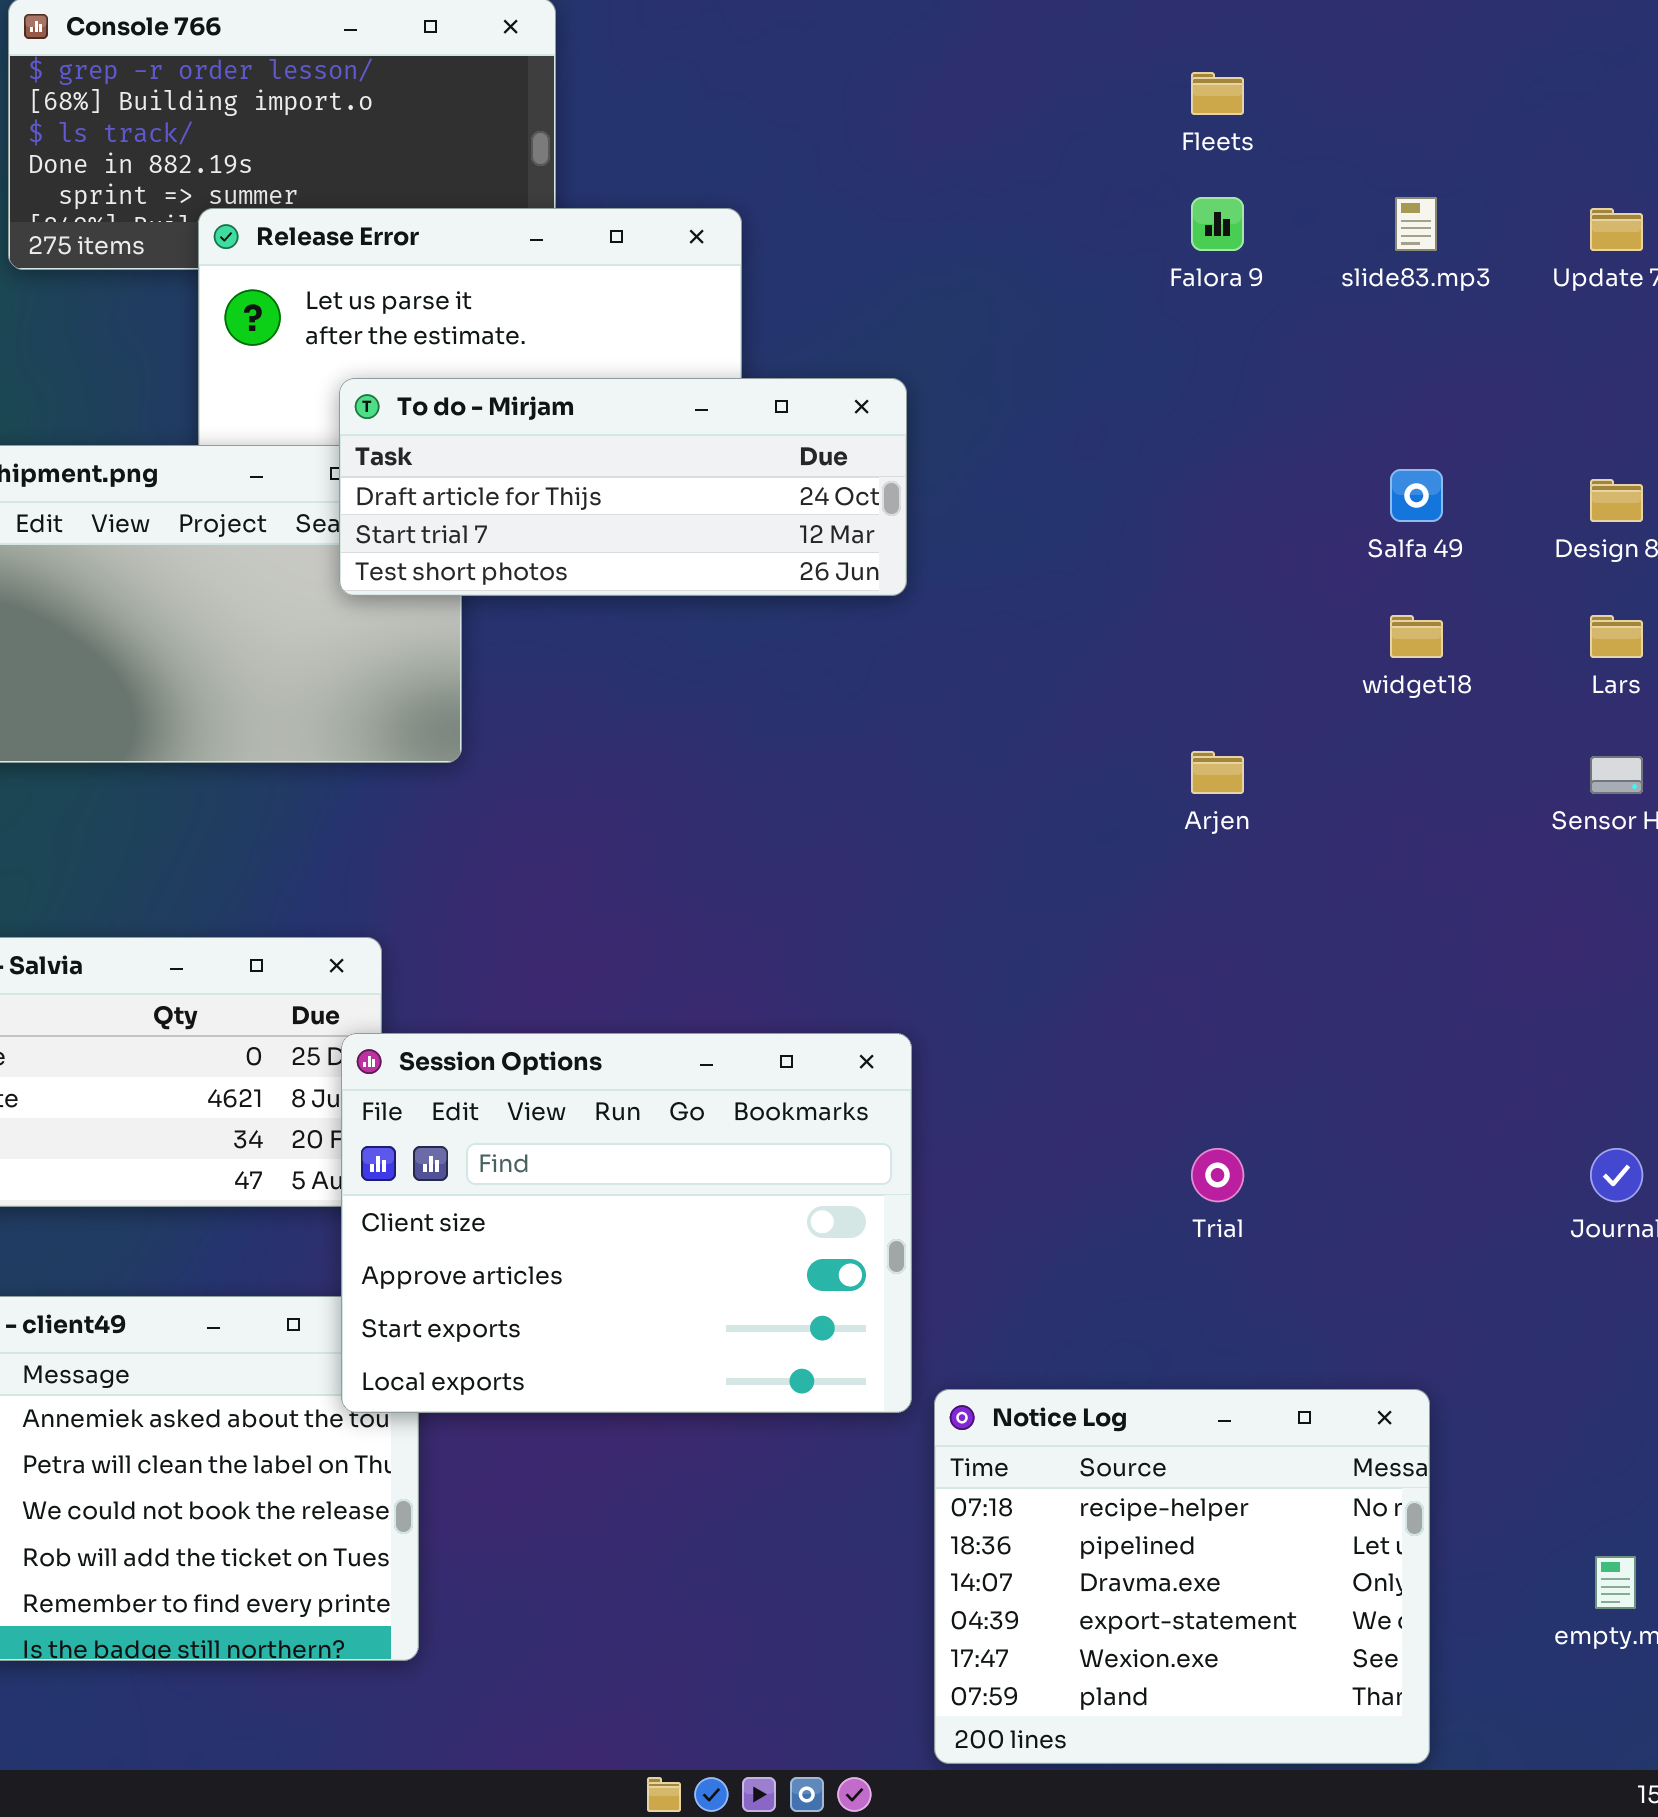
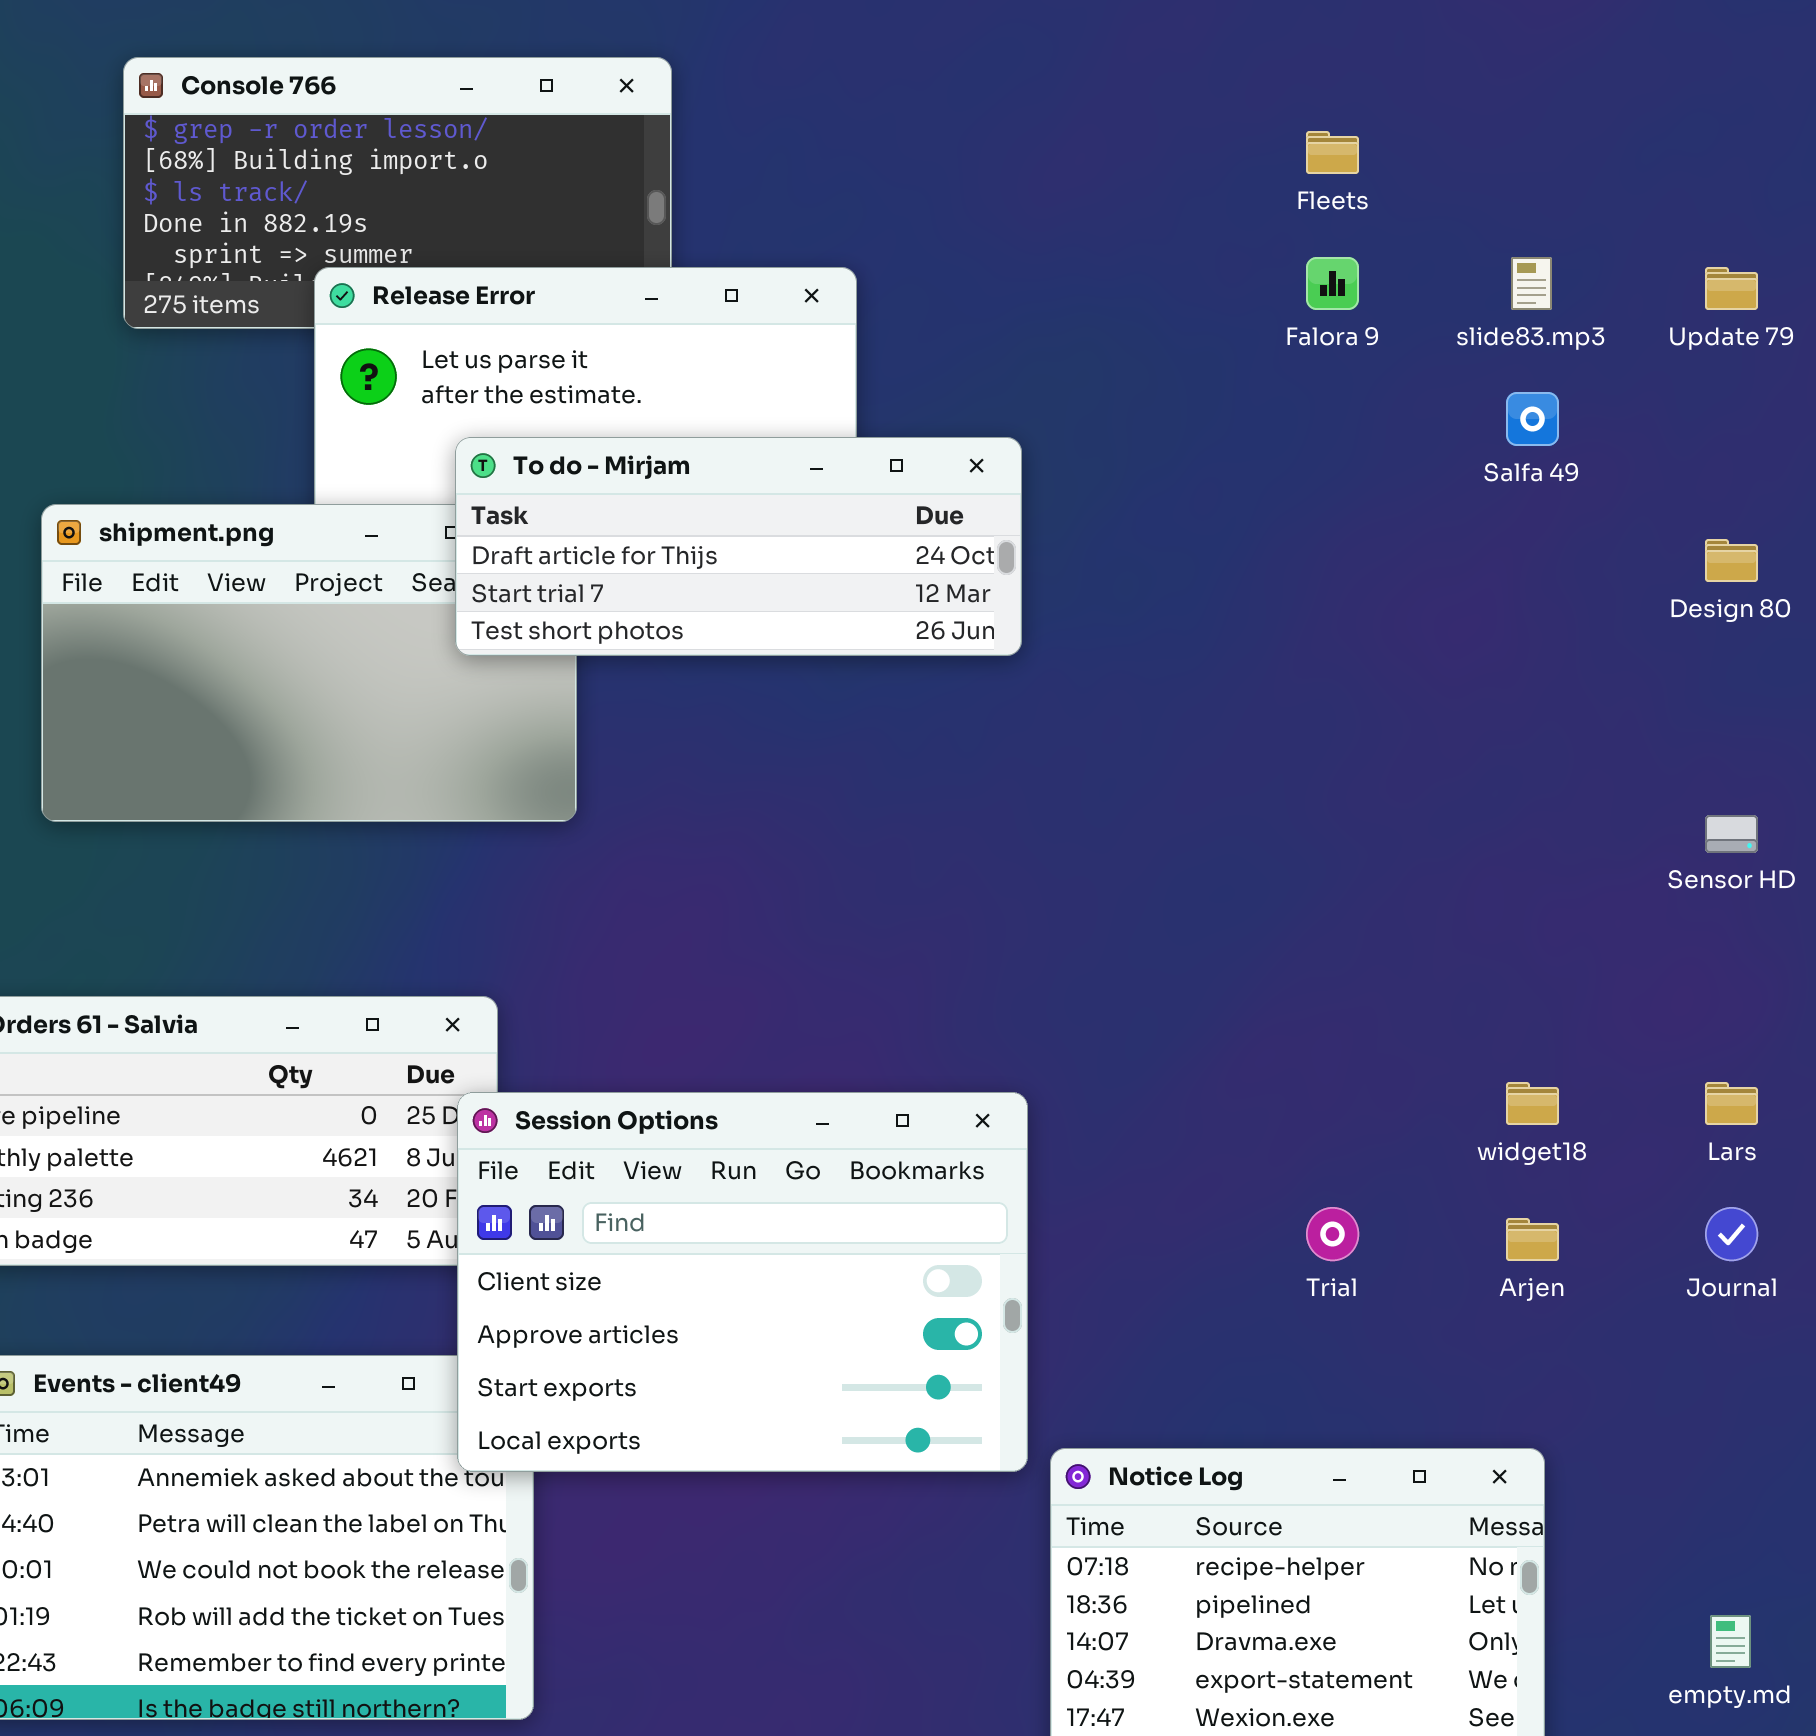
Salfa 49: [1390,469,1443,522] -> [1506,392,1559,446], moved
widget18: [1390,615,1443,658] -> [1506,1082,1559,1125], moved
Lars: [1590,615,1643,658] -> [1705,1082,1758,1125], moved
Arjen: [1191,751,1244,794] -> [1506,1218,1559,1261], moved

